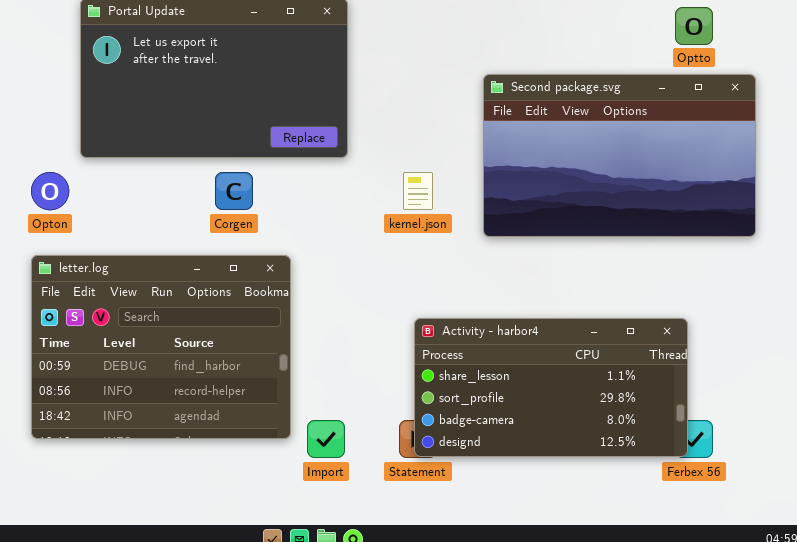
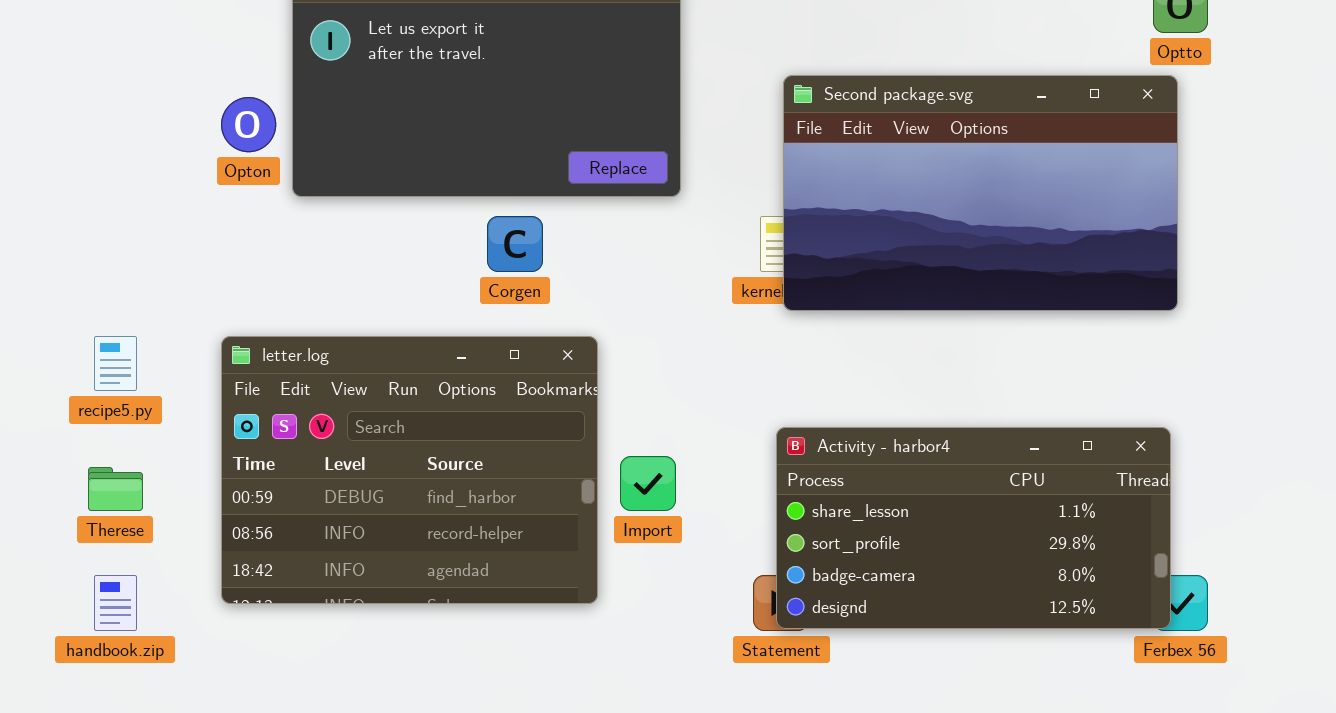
Second package.svg: [483,74,756,237] -> [783,75,1178,311], moved
Opton: [31,172,69,210] -> [221,97,276,152], moved
Import: [307,420,345,458] -> [620,456,676,511], moved

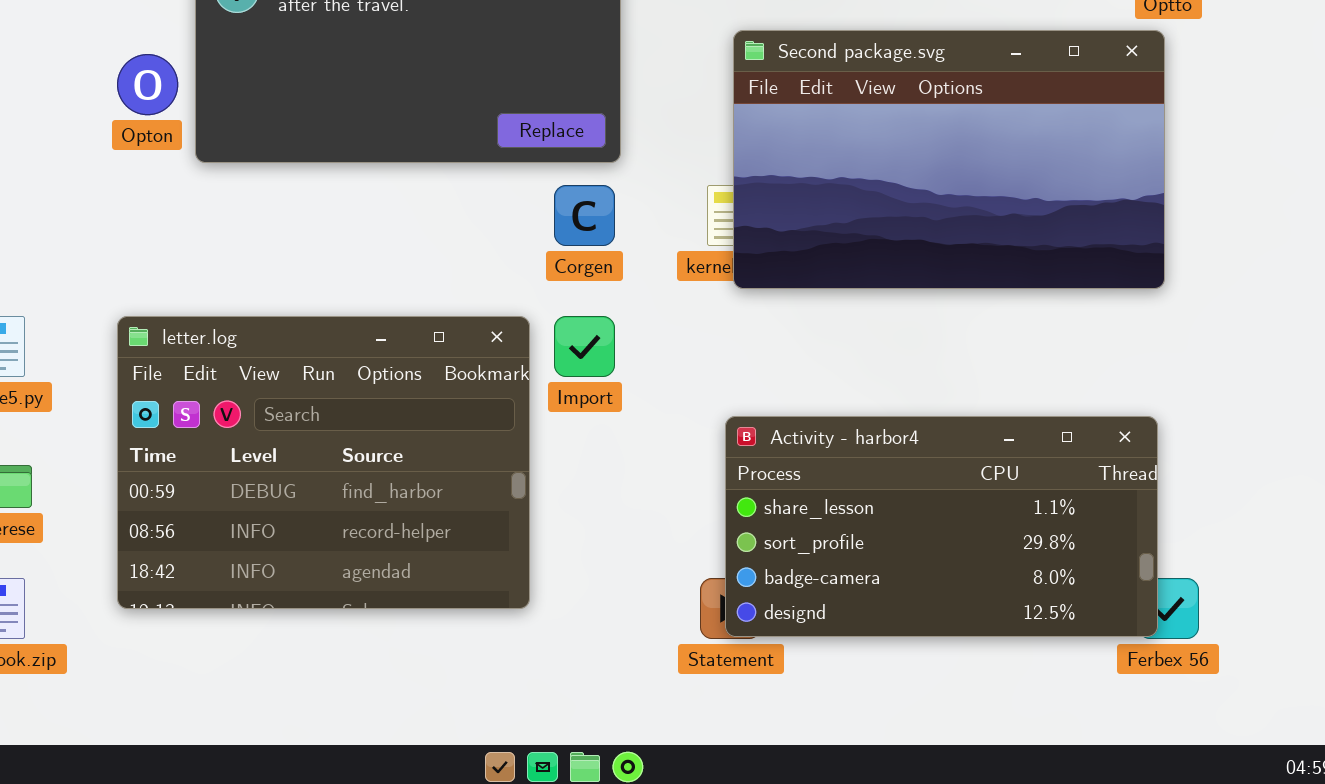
Corgen: [487,216,543,272] -> [554,185,615,246], moved
Import: [620,456,676,511] -> [554,316,615,377], moved

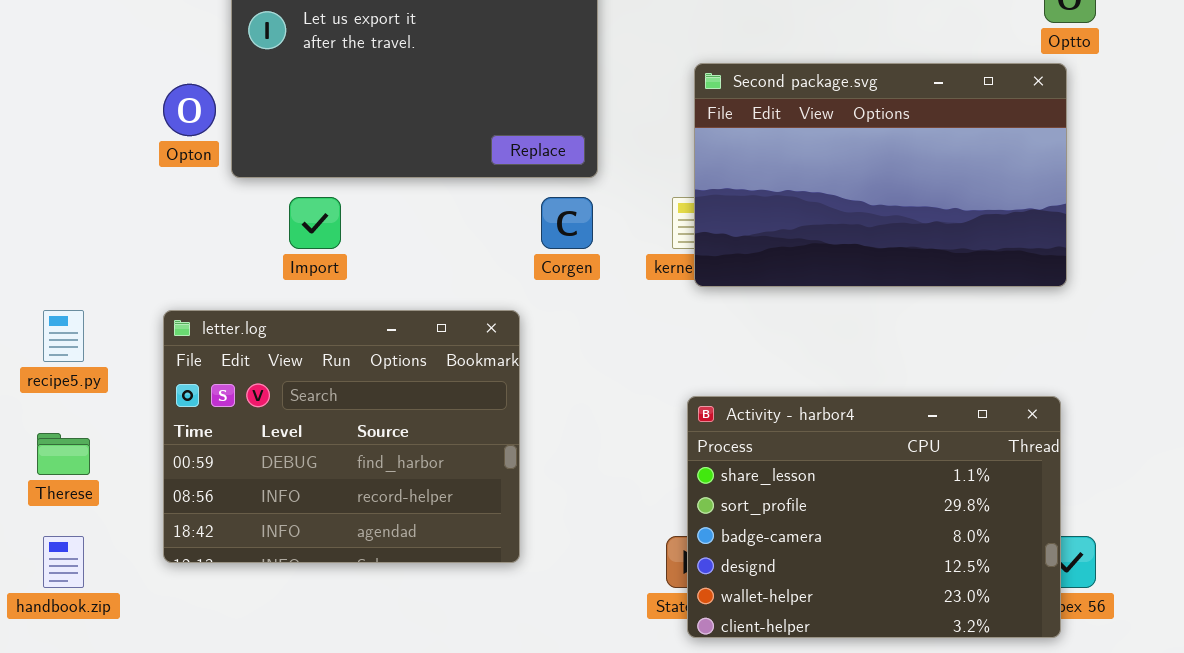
Import: [554,316,615,377] -> [289,197,341,249], moved
Activity - harbor4: [725,416,1158,637] -> [687,396,1061,638], resized

